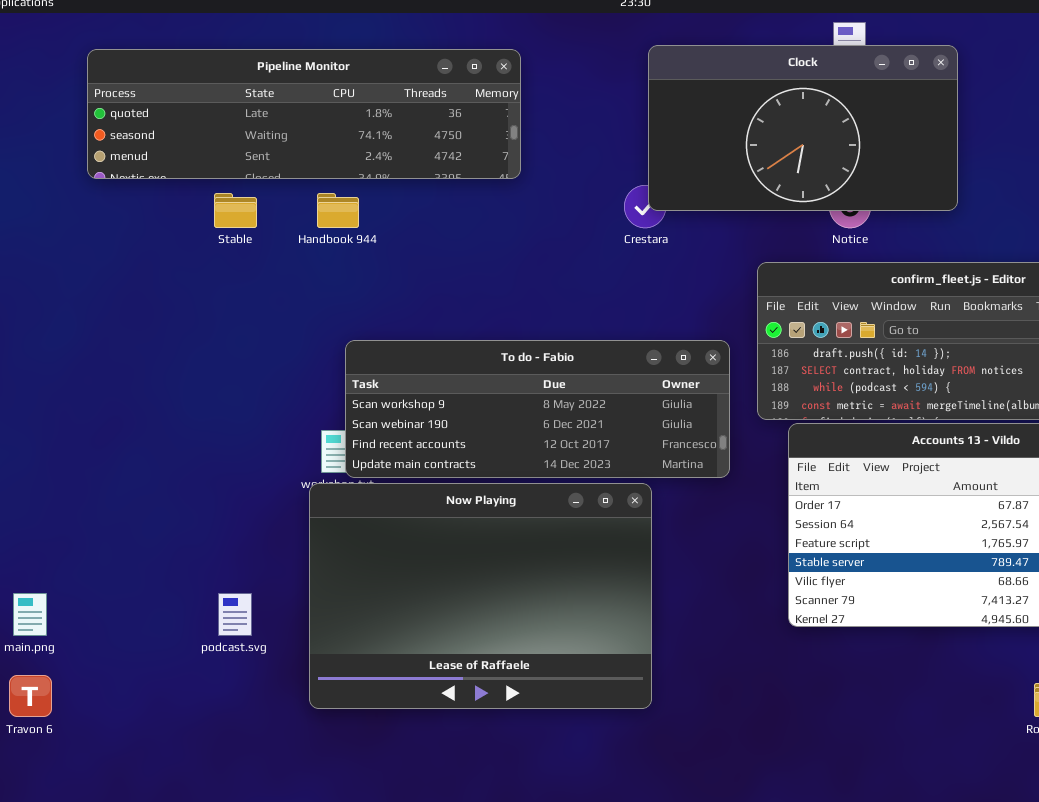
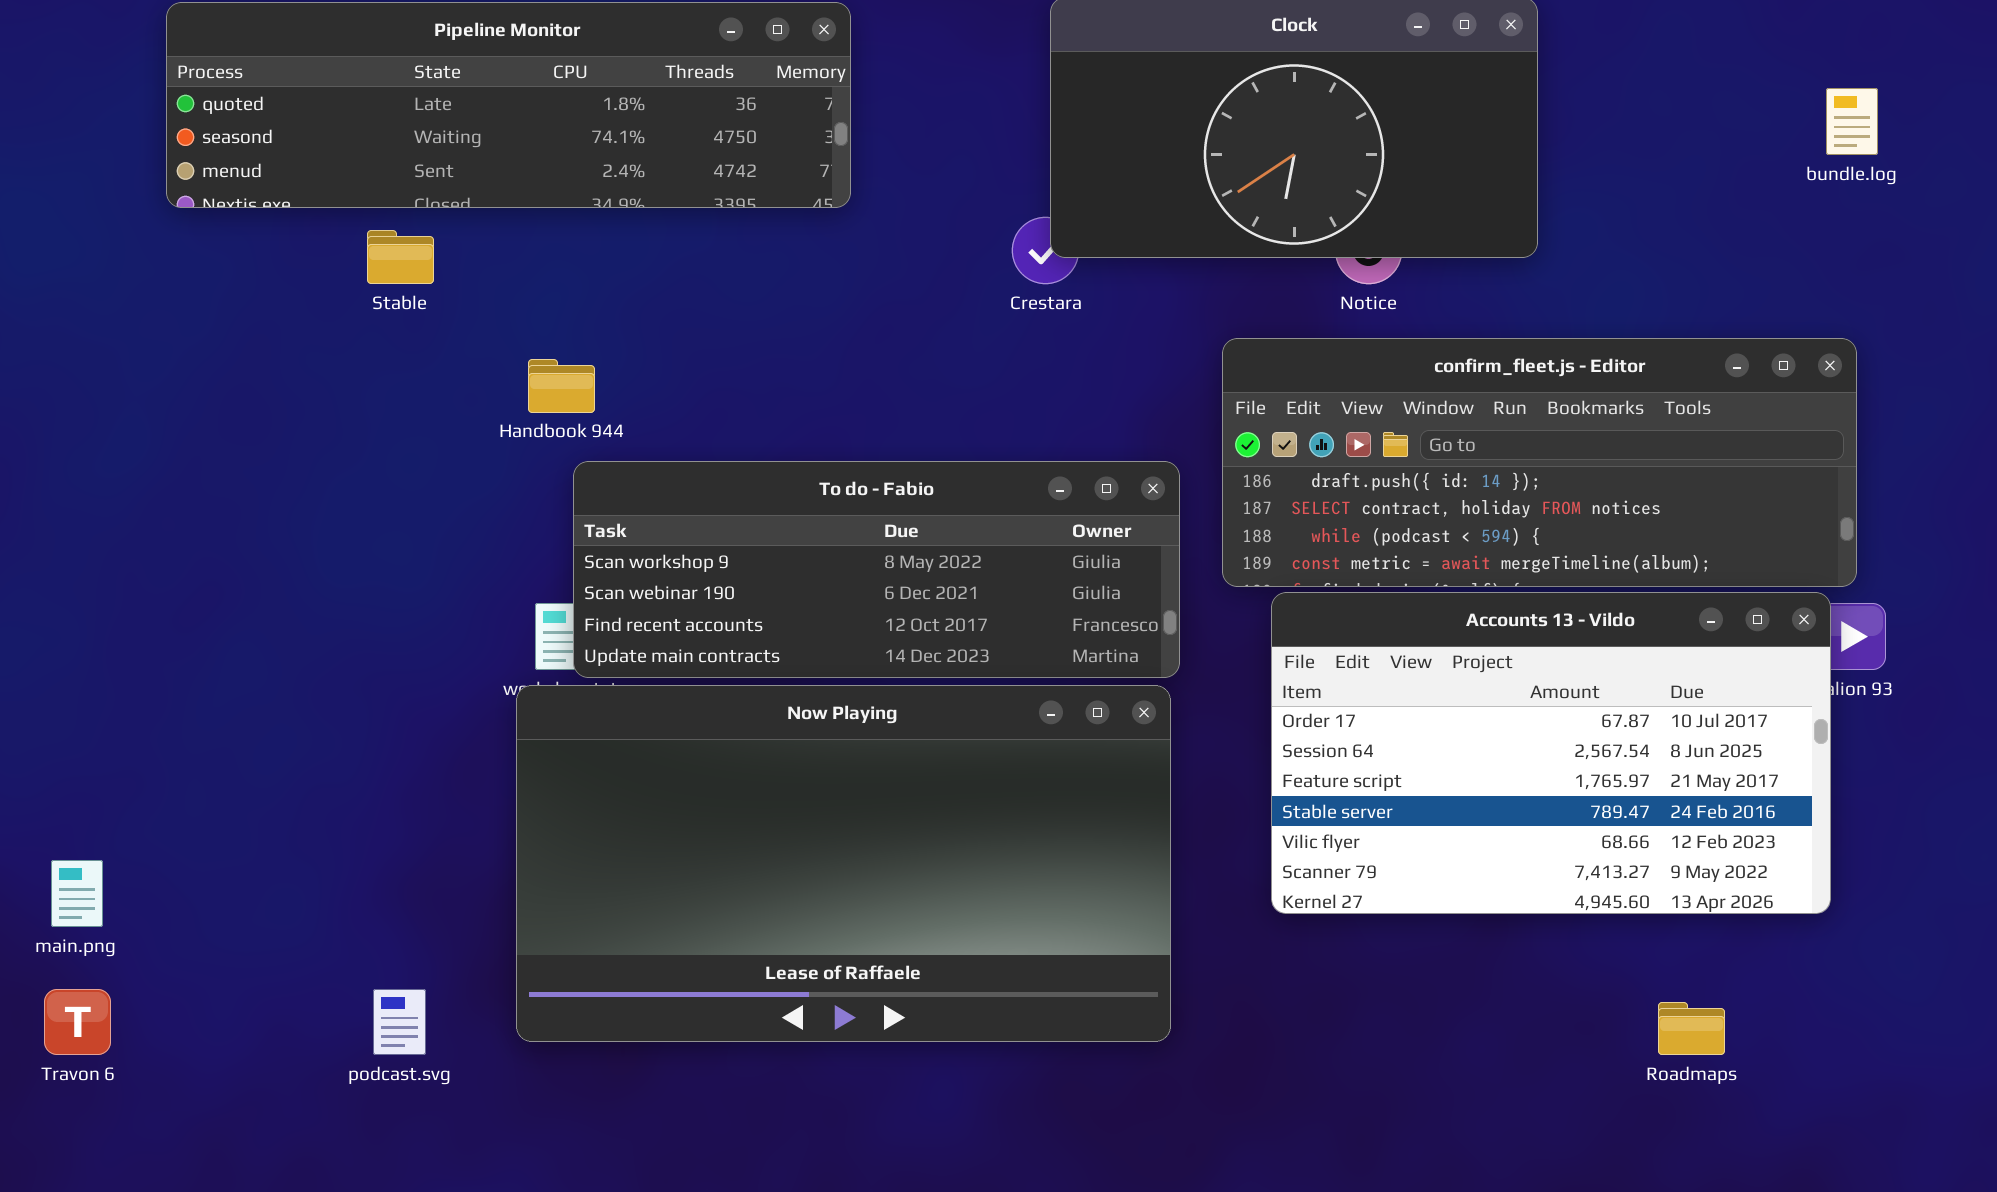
Handbook 944: [317,193,359,228] -> [528,359,595,413], moved
Now Playing: [309,483,652,709] -> [516,685,1171,1042], resized
podcast.svg: [218,593,252,636] -> [373,989,426,1055], moved

